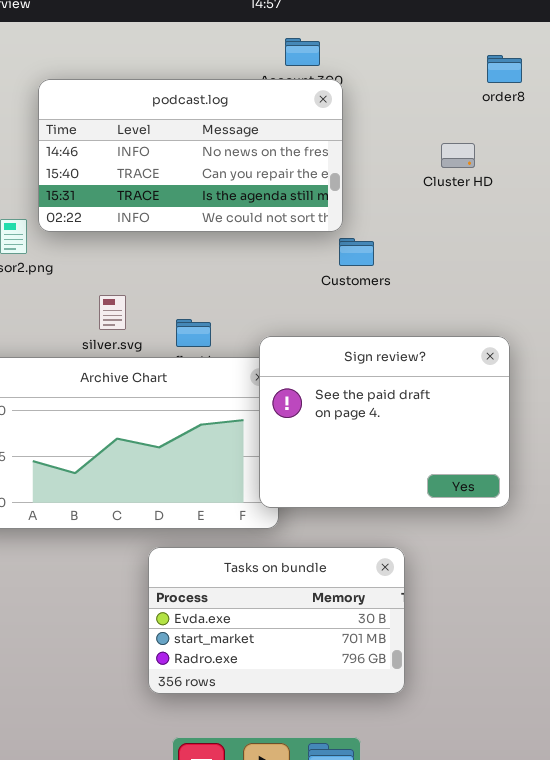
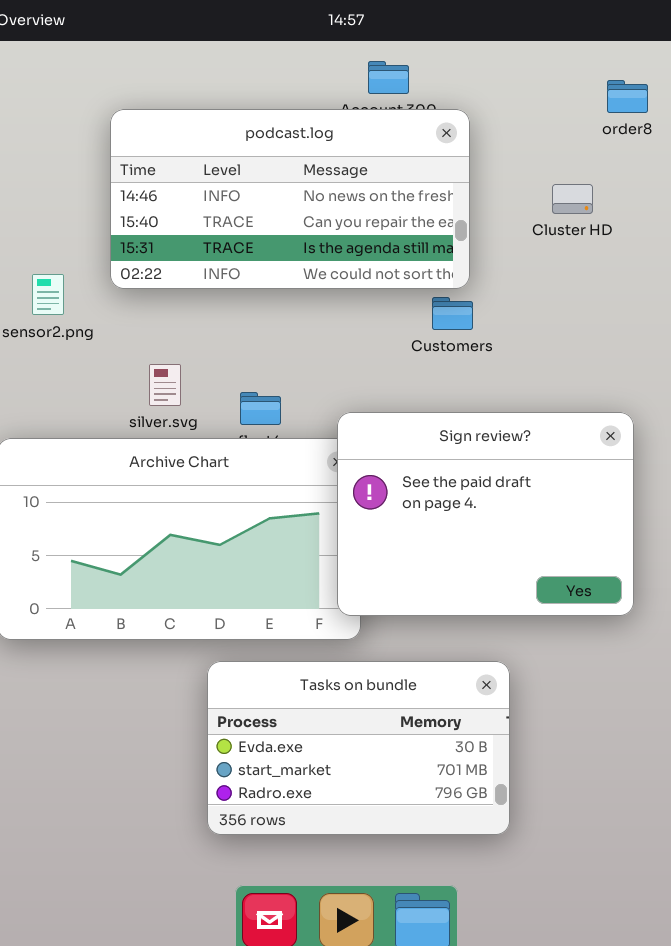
podcast.log: [38,79,343,232] -> [110,109,470,289], moved

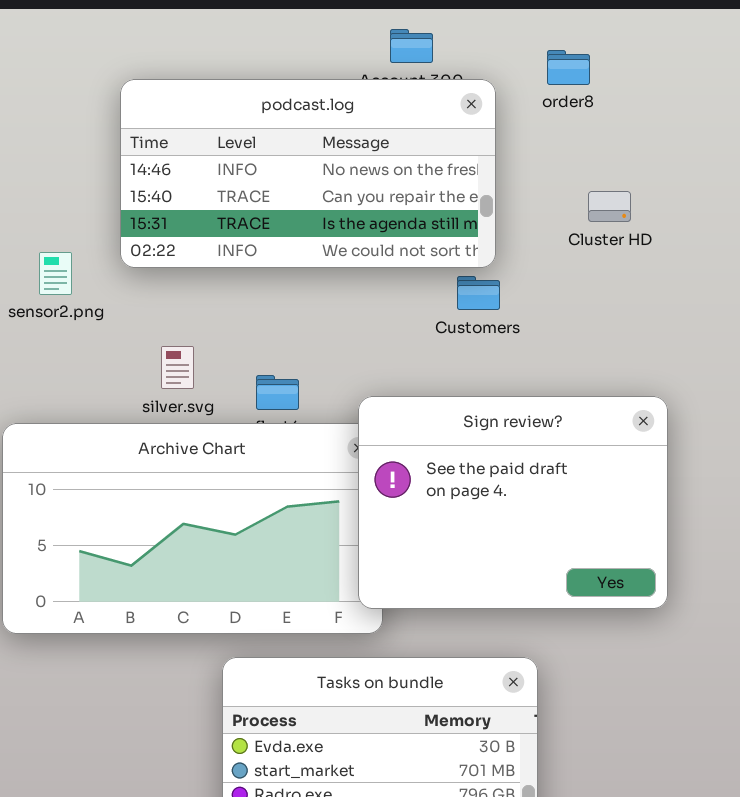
order8: [607,80,648,113] -> [547,50,590,85], moved
Cluster HD: [552,184,593,214] -> [588,191,631,222], moved

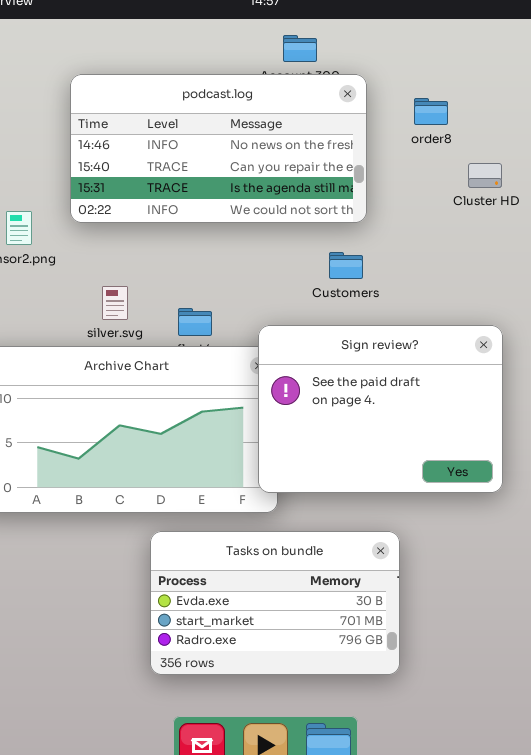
order8: [547,50,590,85] -> [414,98,448,125], moved
Cluster HD: [588,191,631,222] -> [468,163,502,188], moved
Customers: [457,276,500,310] -> [329,252,363,279], moved

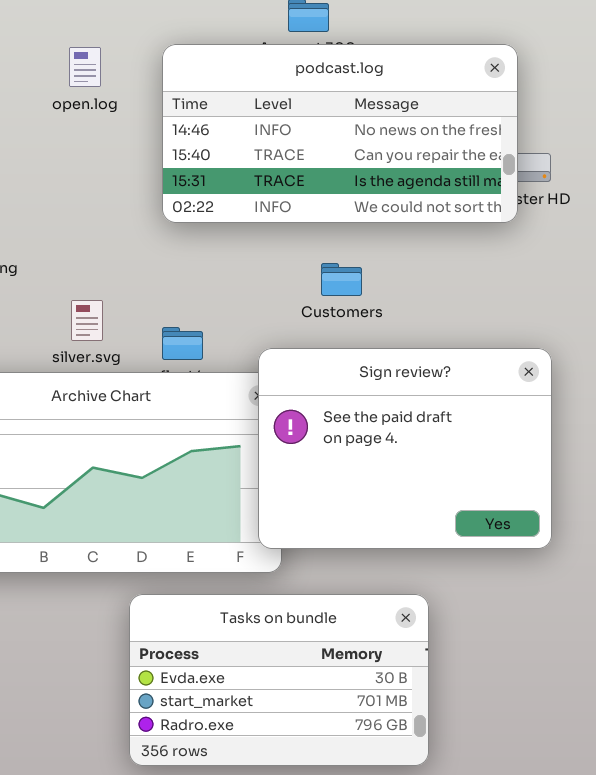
podcast.log: [70,74,367,223] -> [162,44,518,223], moved
Customers: [329,252,363,279] -> [321,263,362,296], moved

